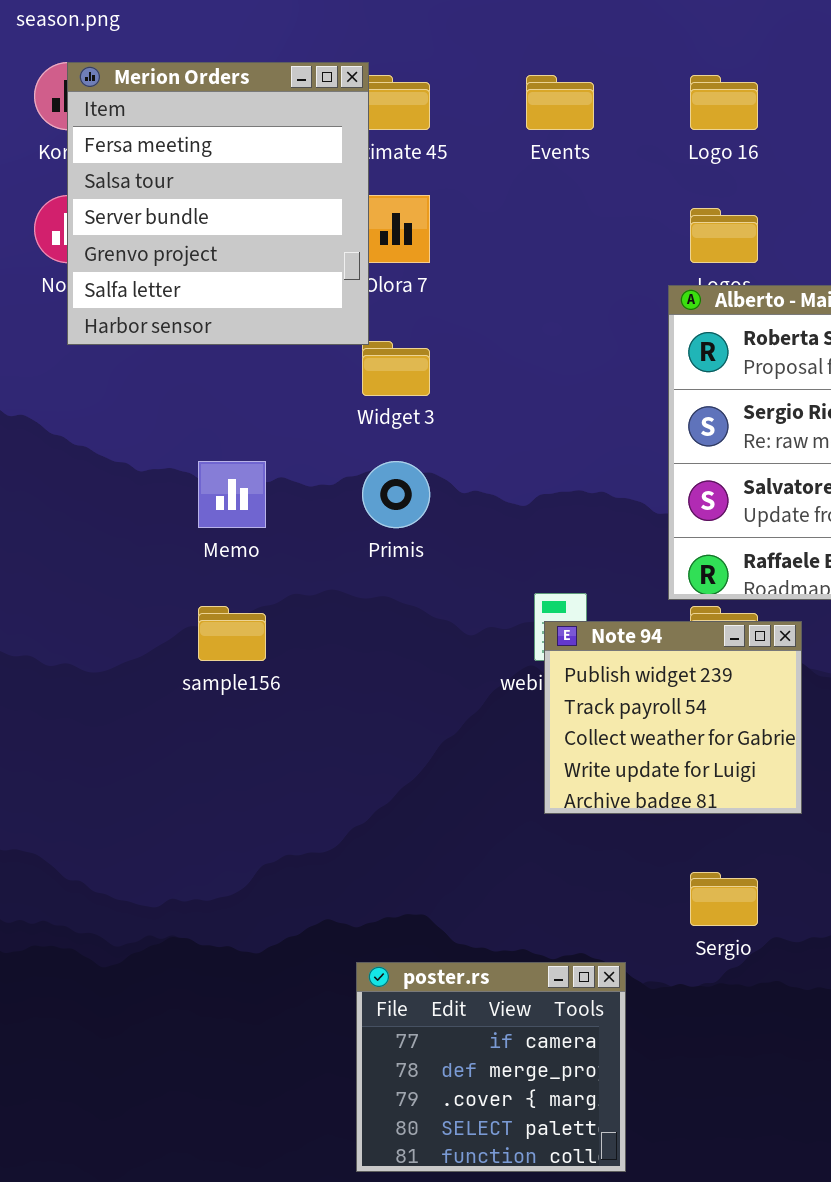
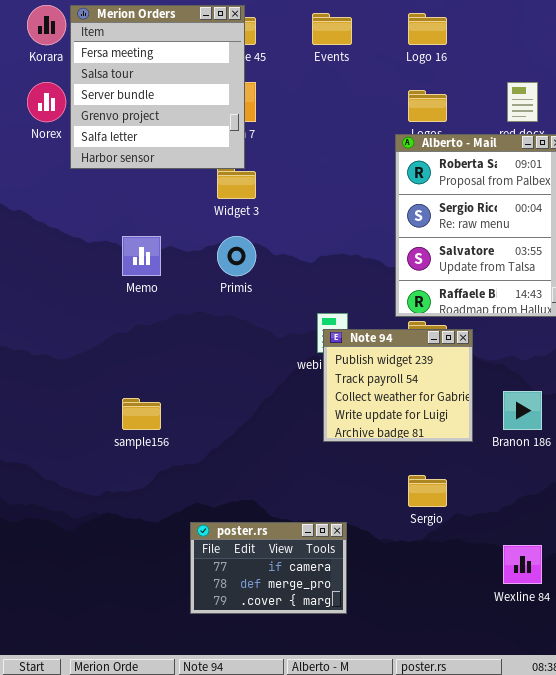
Merion Orders: [67,62,369,345] -> [70,5,245,169], moved
sample156: [198,606,266,661] -> [122,398,161,430], moved
poster.rs: [356,962,626,1172] -> [190,522,347,614], moved, resized

